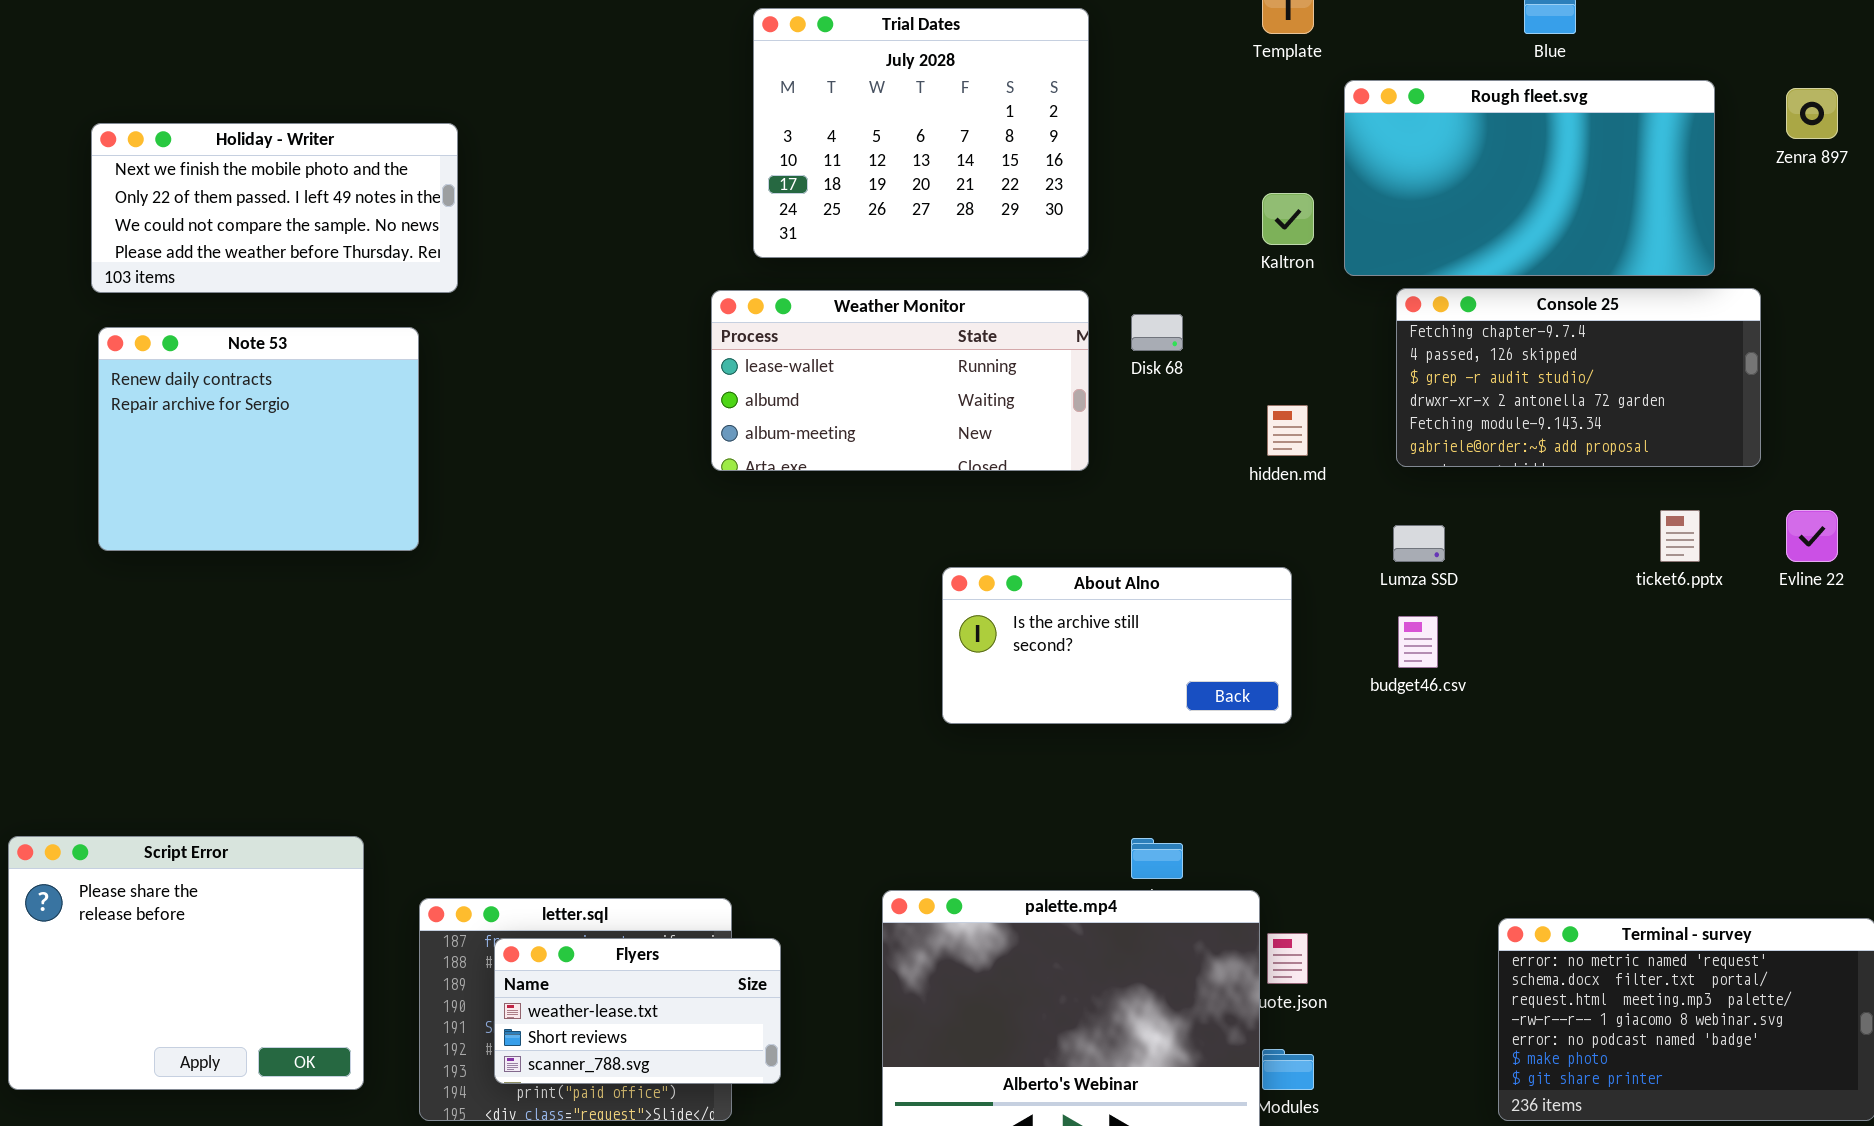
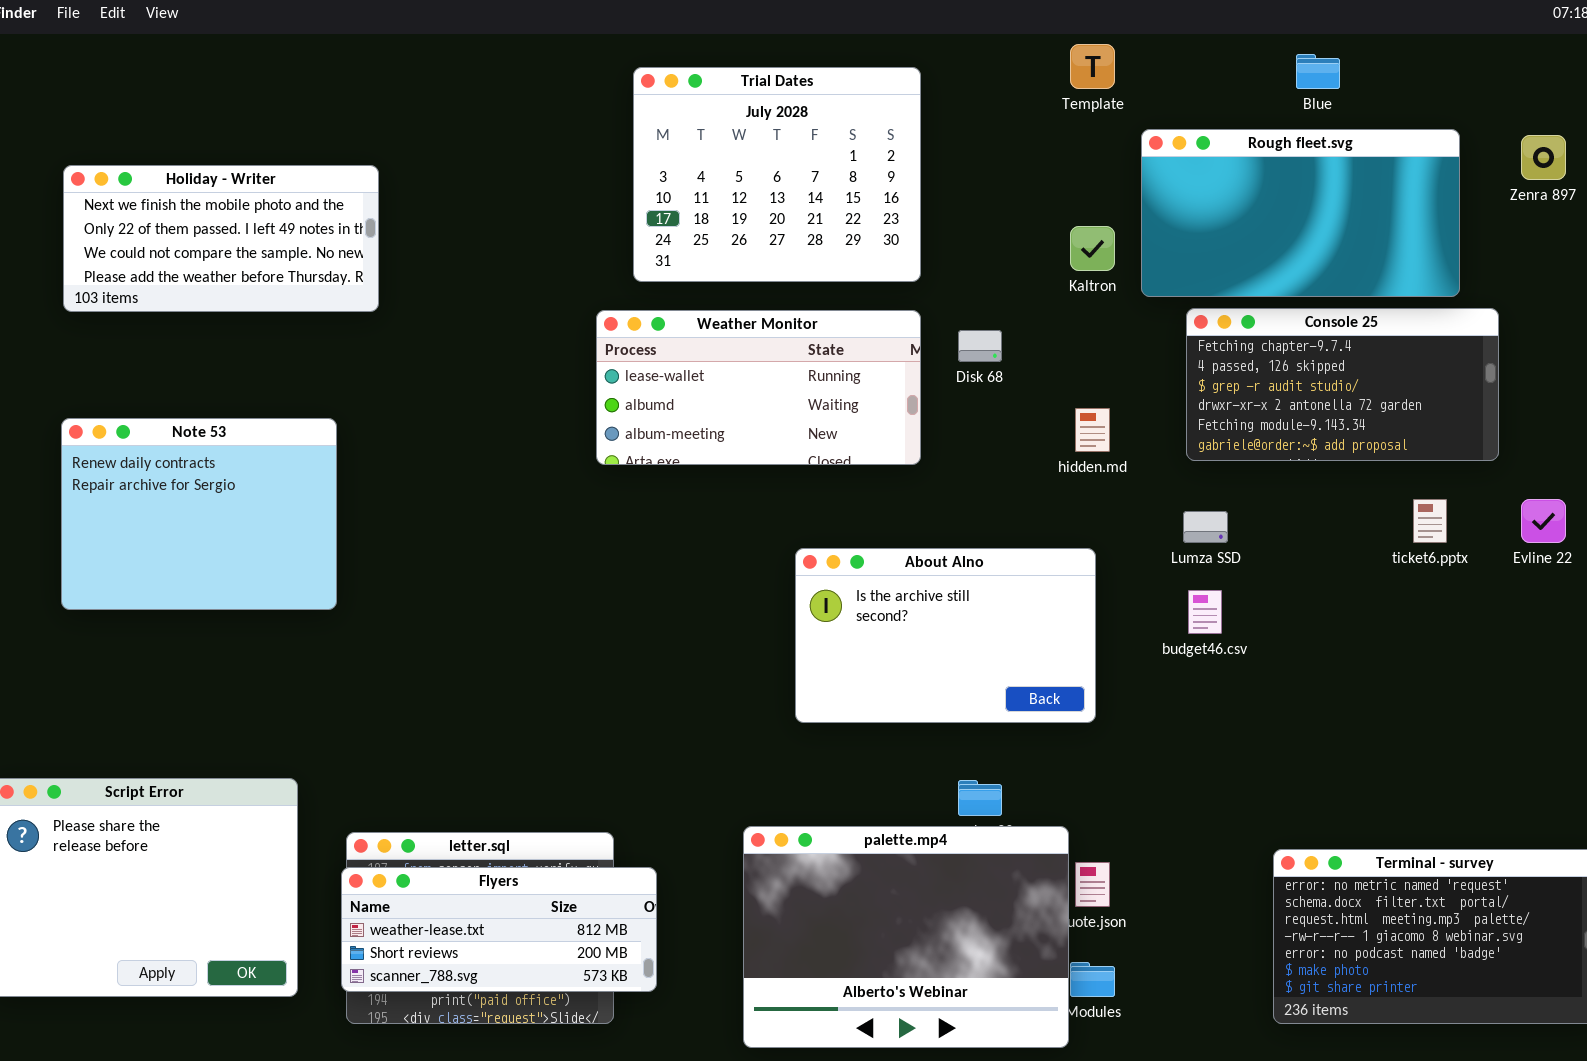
Note 53: [98,327,419,551] -> [61,418,337,610], moved
About Alno: [942,567,1292,724] -> [795,548,1096,723], resized
Flyers: [494,938,781,1084] -> [341,867,657,992], resized

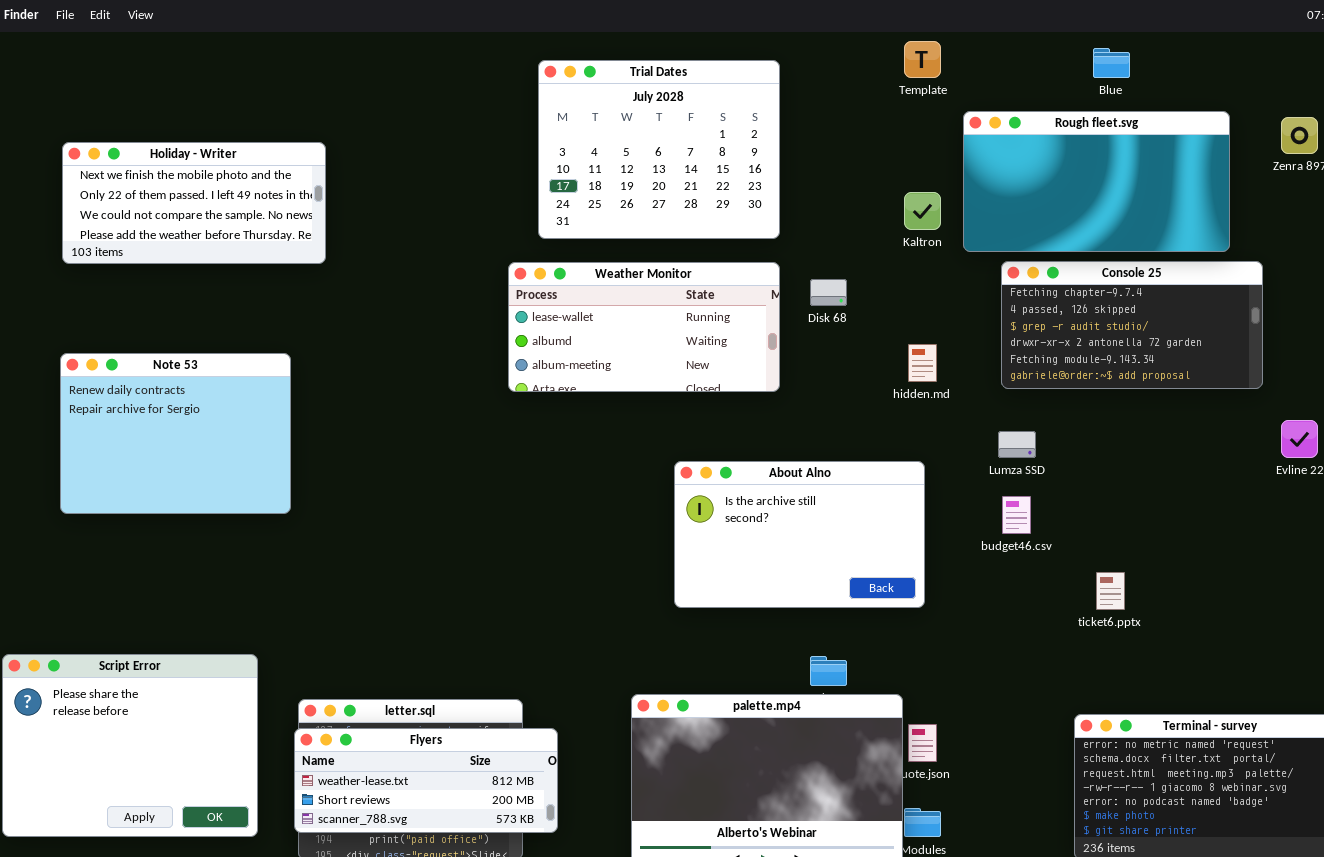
ticket6.pptx: [1413,499,1447,543] -> [1096,572,1125,610], moved

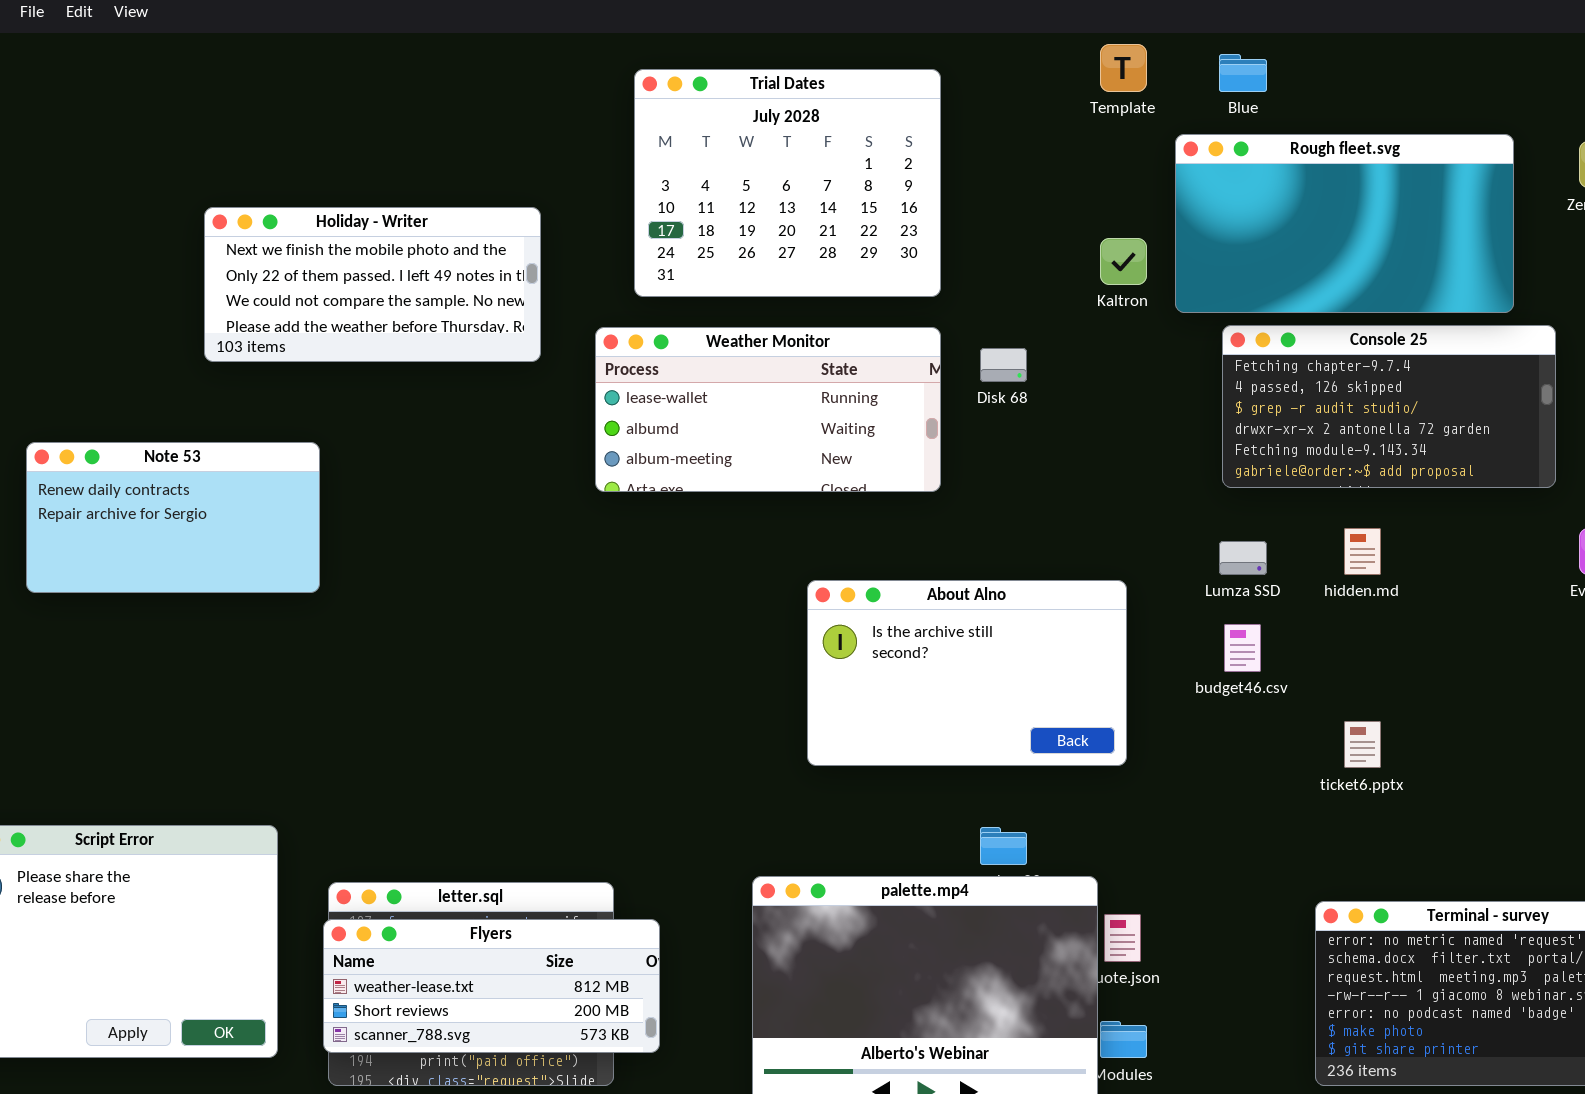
Blue: [1093,48,1130,78] -> [1219,54,1267,92], moved
Holiday - Writer: [62,142,326,264] -> [204,207,541,362], moved
hidden.md: [908,344,937,382] -> [1344,528,1381,575], moved
Note 53: [60,353,291,514] -> [26,442,320,593], resized

